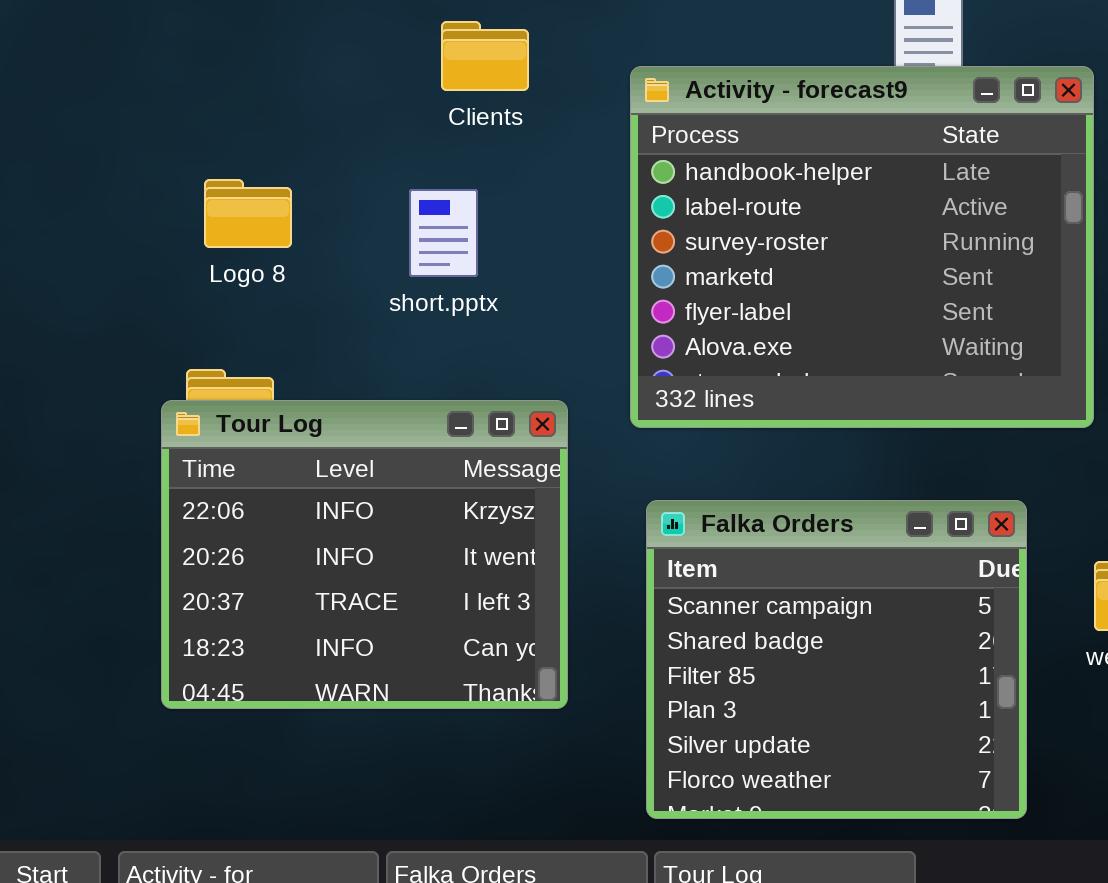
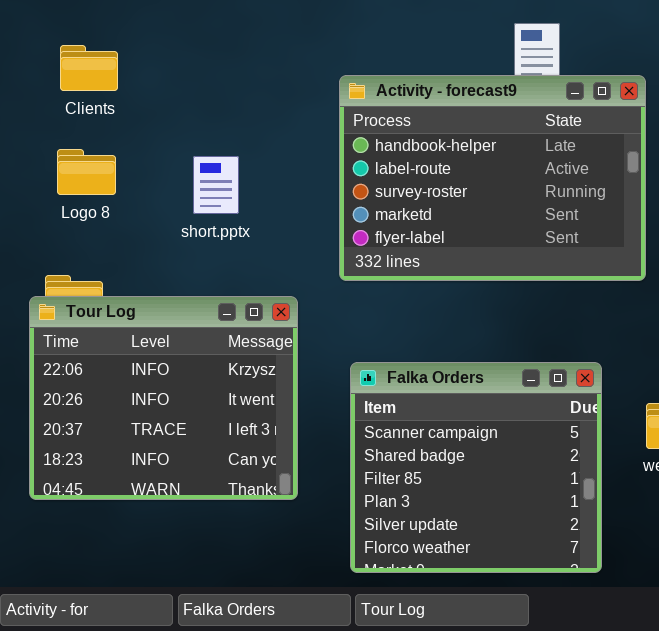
Clients: [441,21,529,91] -> [60,45,118,91], moved
Activity - forecast9: [630,66,1094,428] -> [339,75,646,281], resized

